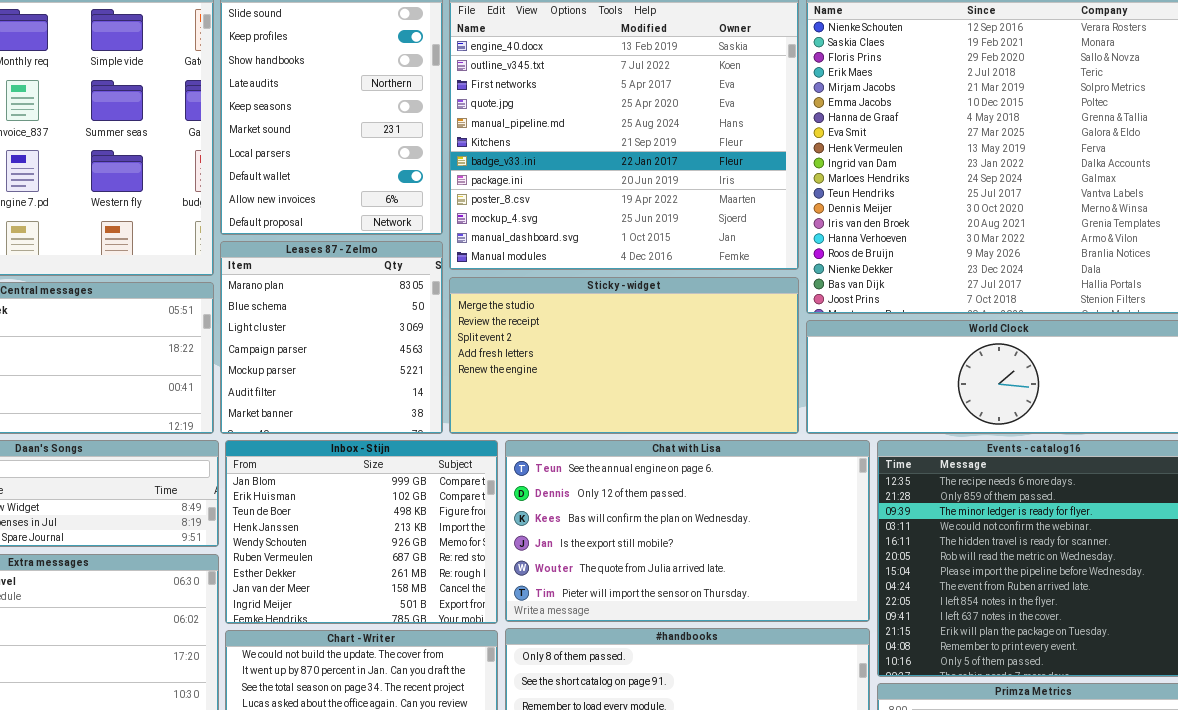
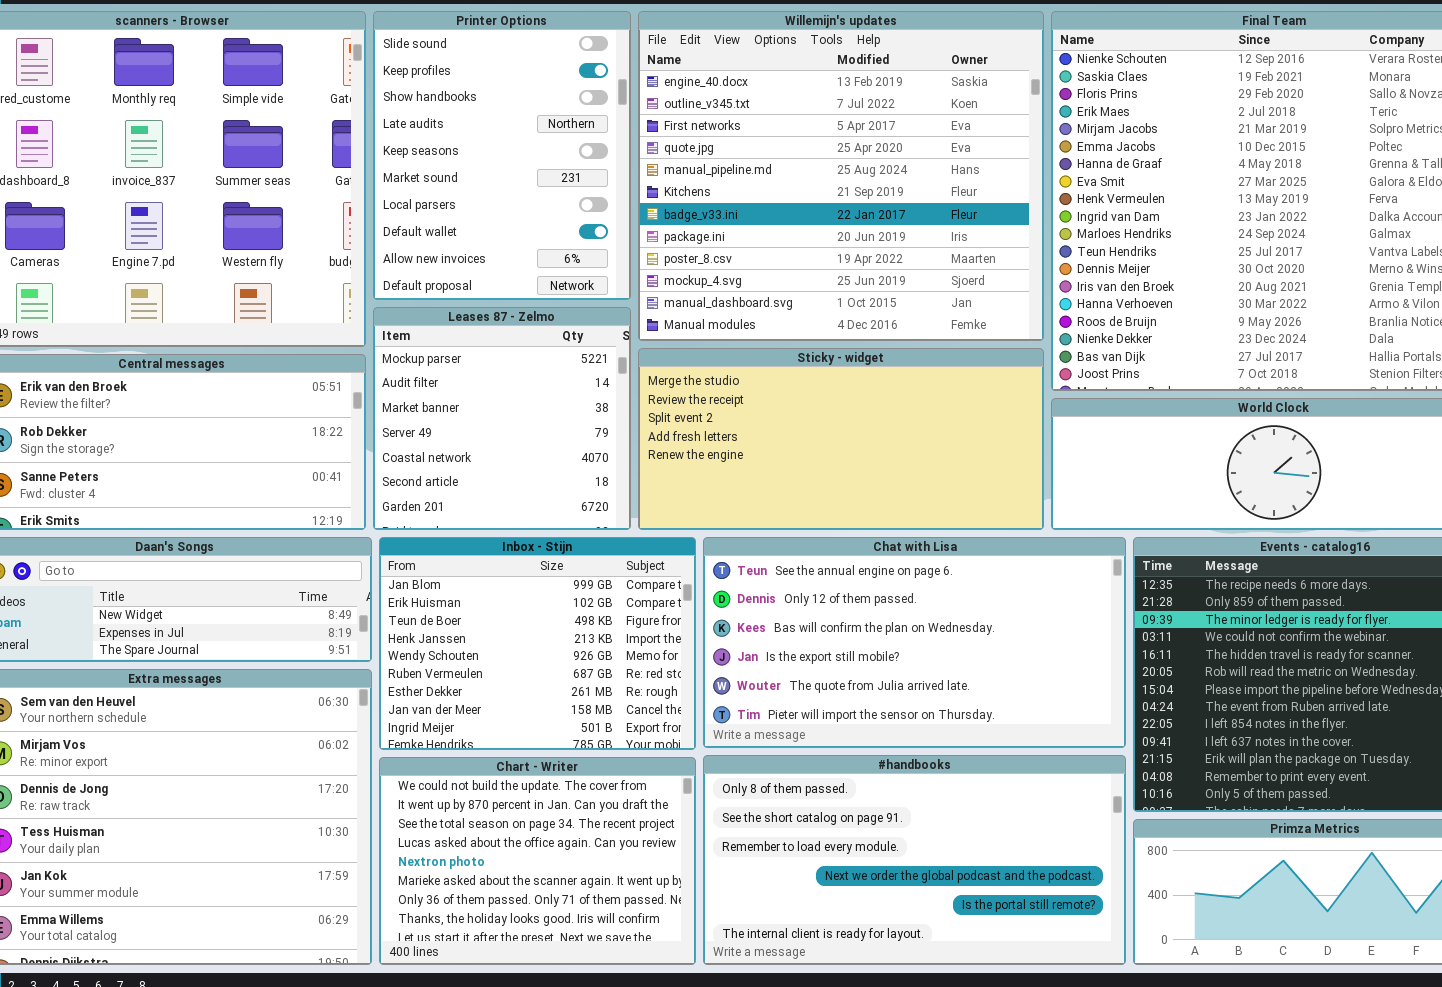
Leases 87 - Zelmo: [220,241,443,434] -> [373,307,631,530], scrolled down 4 rows

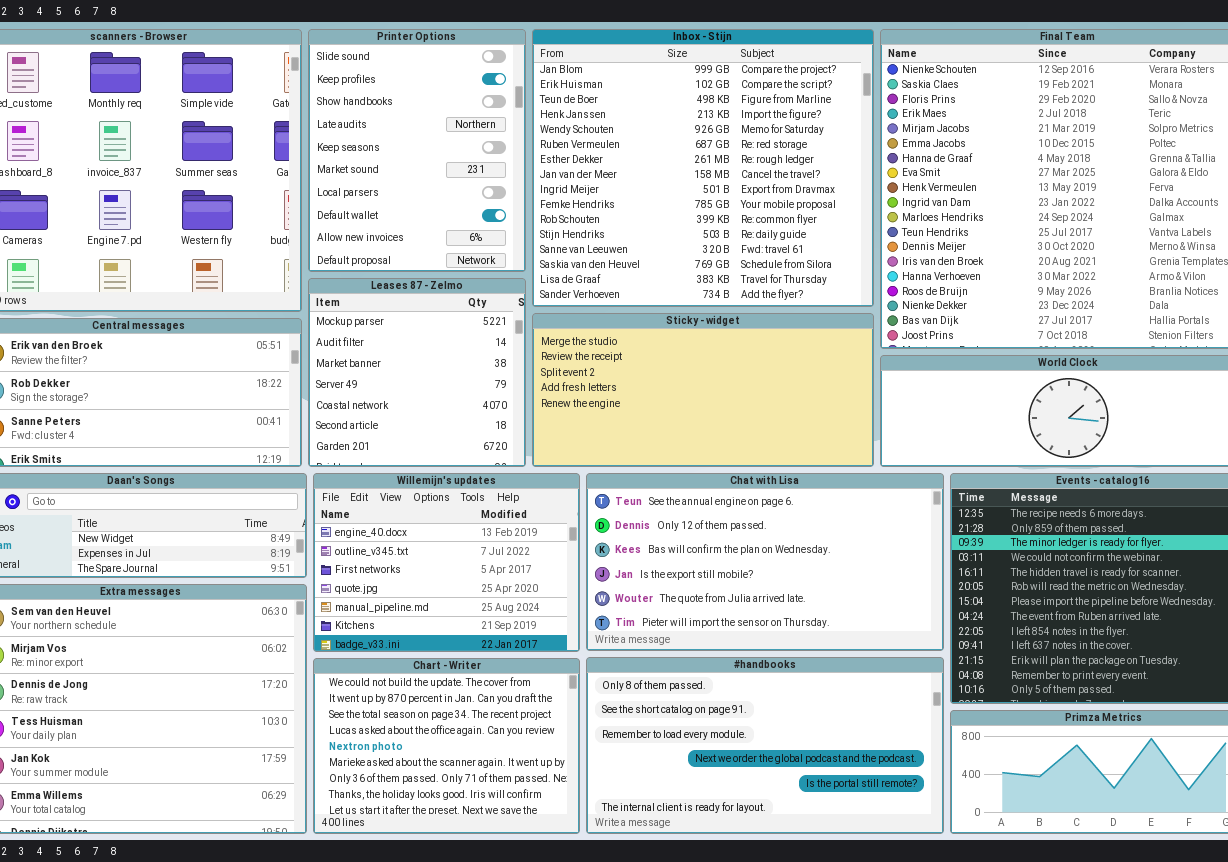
Willemijn's updates: [638,11,1044,341] -> [313,473,580,652], moved, resized
Inbox - Stijn: [379,537,696,750] -> [532,29,874,307], moved, resized

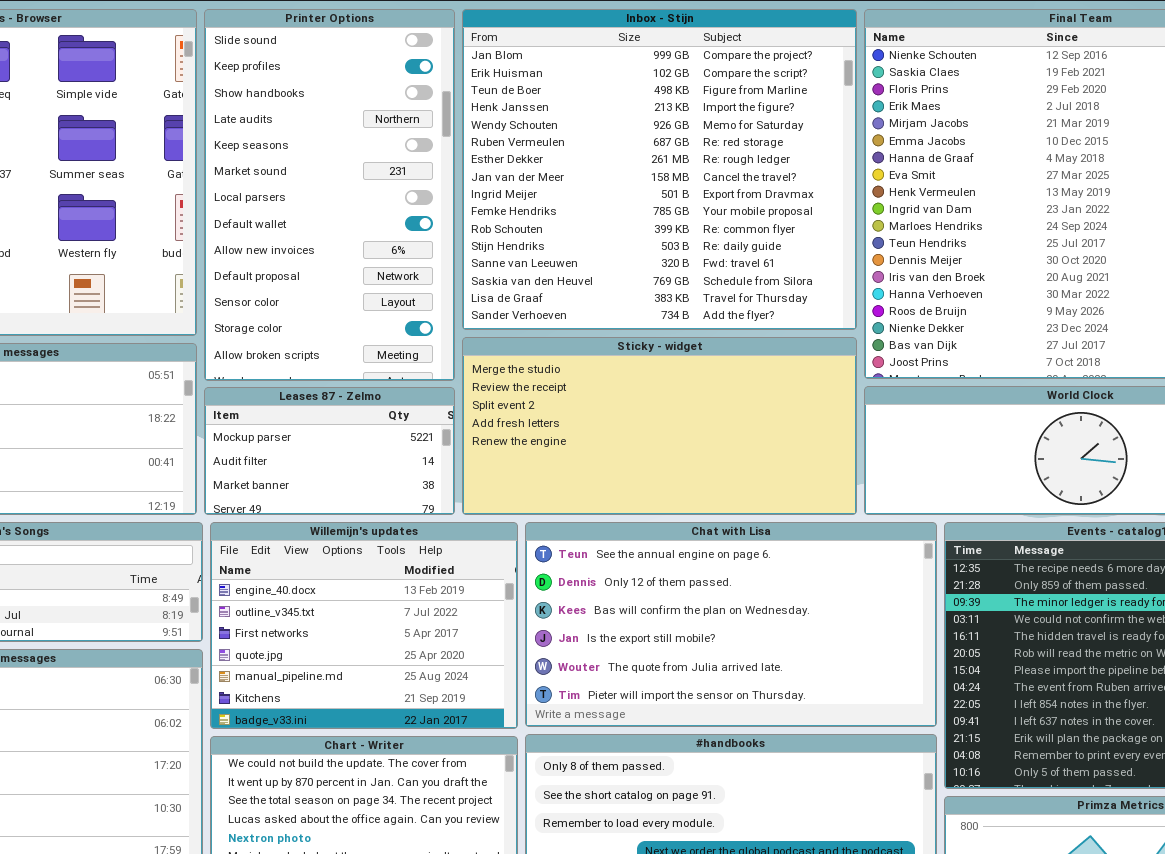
Printer Options: [308,29,526,272] -> [204,9,455,381], resized
Leases 87 - Zelmo: [308,278,526,467] -> [204,387,455,515], resized

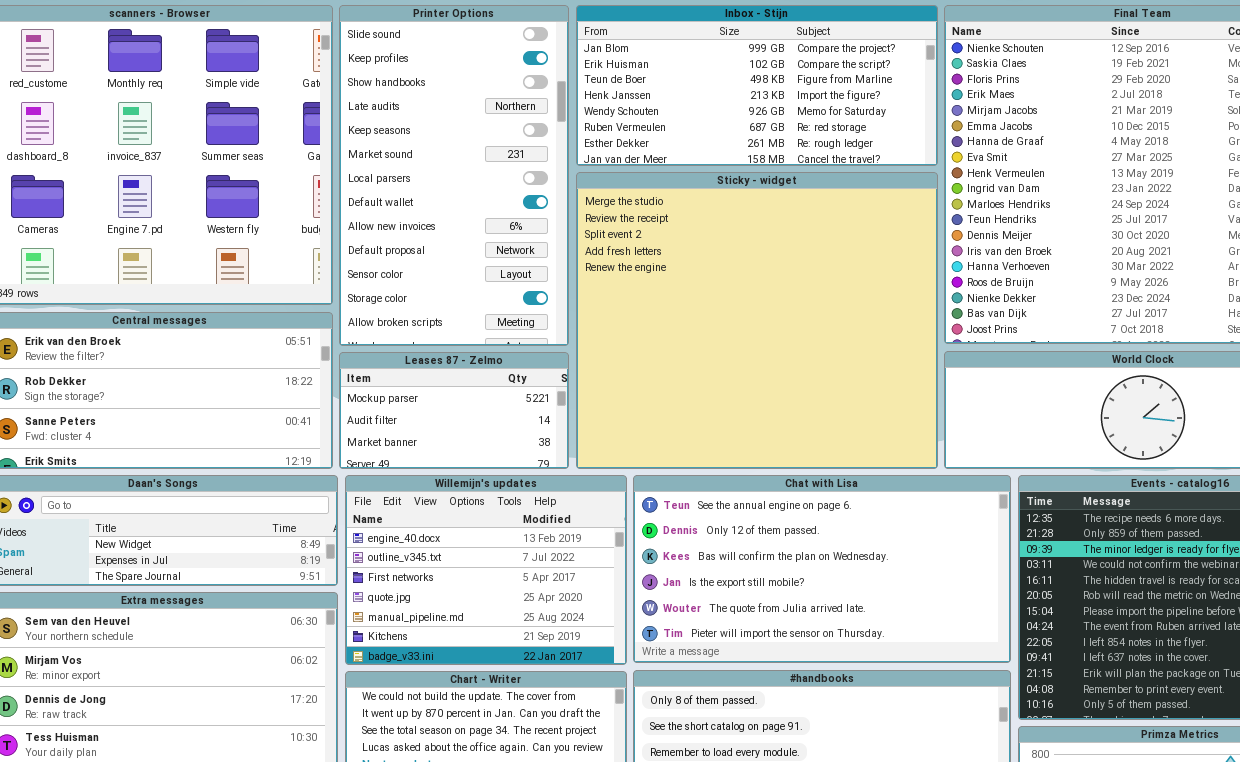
Inbox - Stijn: [462,9,857,330] -> [576,5,938,166], resized
Sticky - widget: [462,337,857,515] -> [576,172,938,469], resized

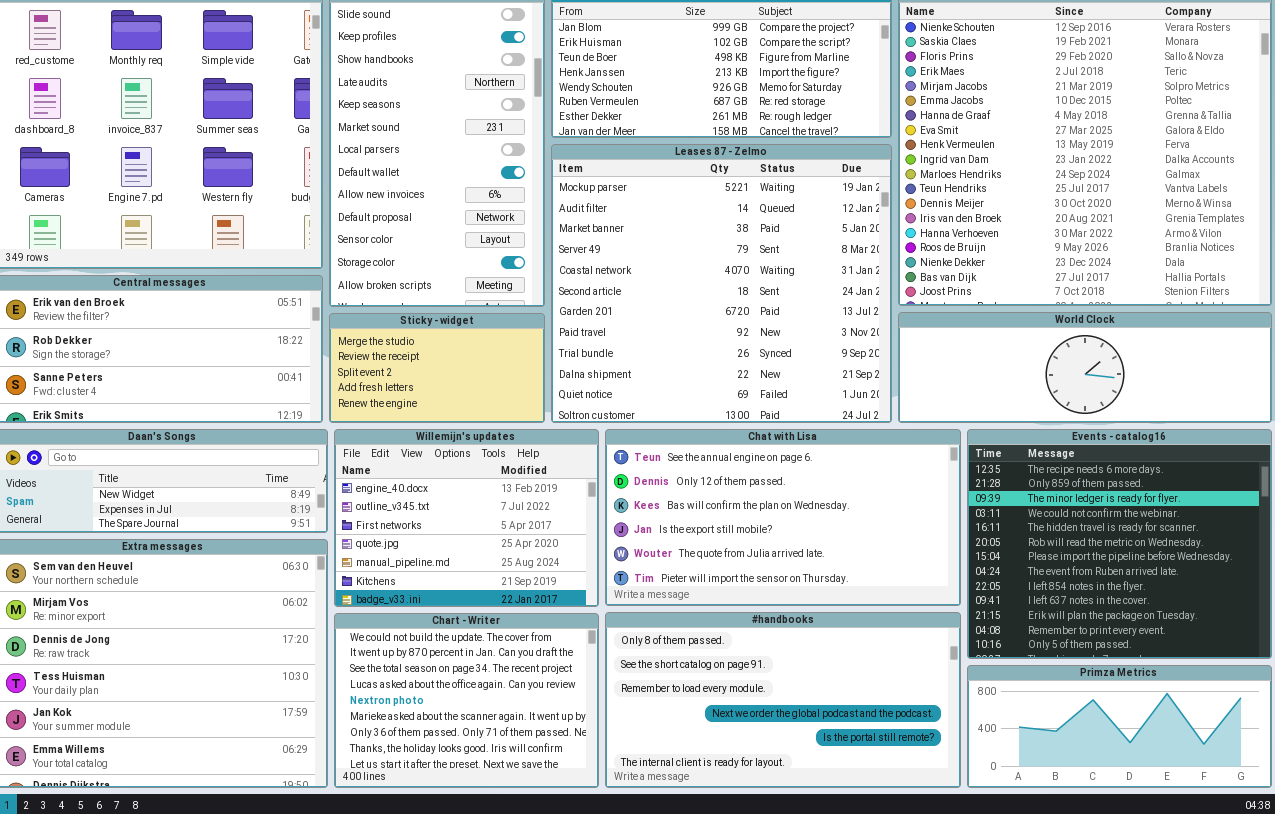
Sticky - widget: [576,172,938,469] -> [329,313,545,423], moved, resized
Leases 87 - Zelmo: [339,352,569,469] -> [551,144,892,423], moved, resized

